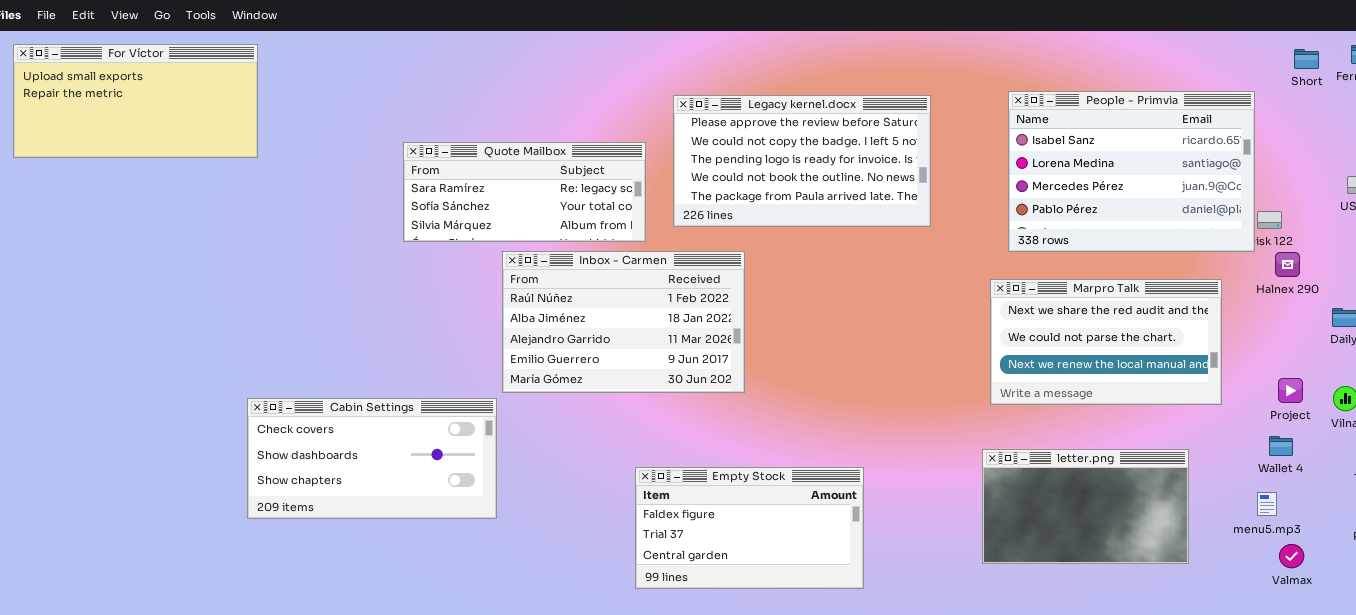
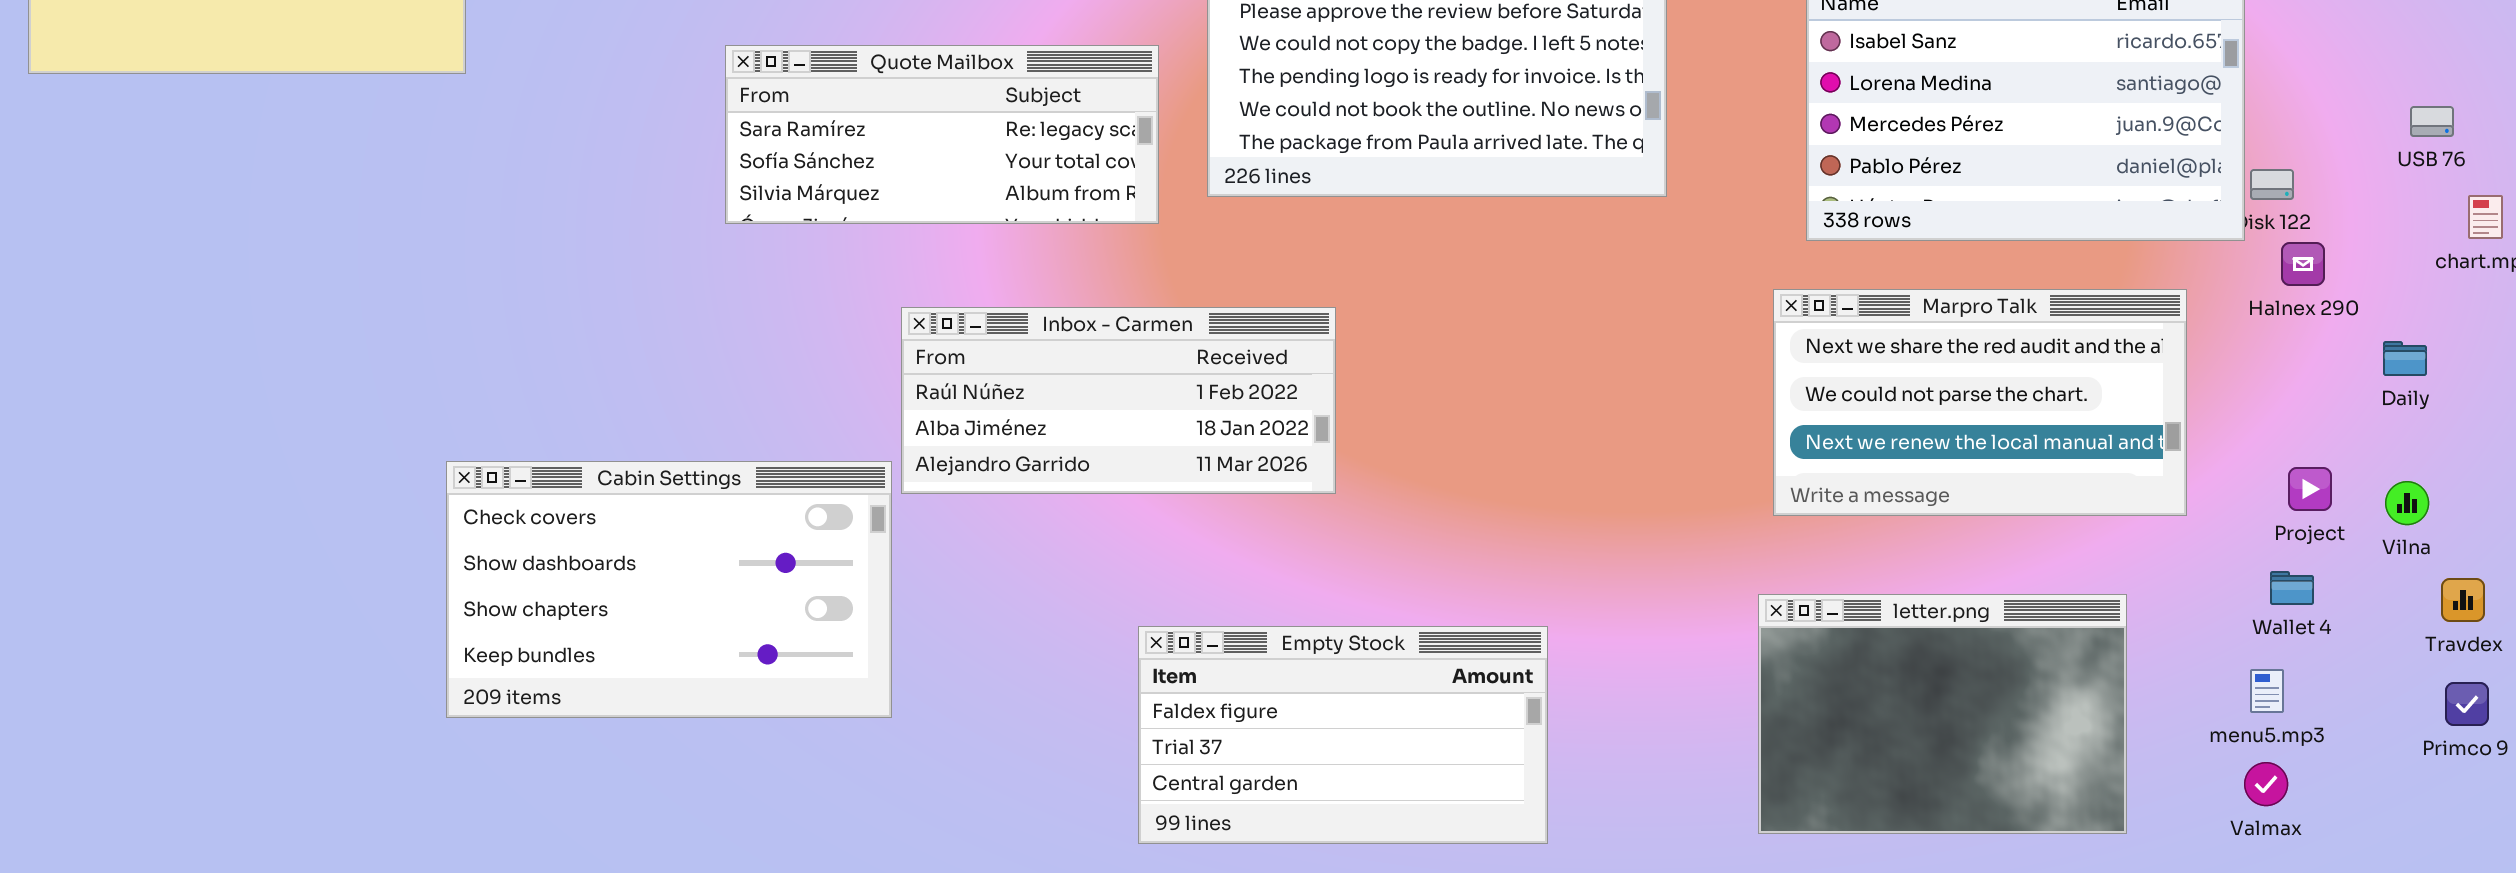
Inbox - Carmen: [502,251,745,393] -> [901,307,1336,494], resized
Cabin Settings: [247,398,497,519] -> [446,461,892,718], resized
letter.png: [982,449,1189,564] -> [1758,594,2127,834], resized
Valmax: [1279,544,1304,568] -> [2244,762,2288,806], moved

